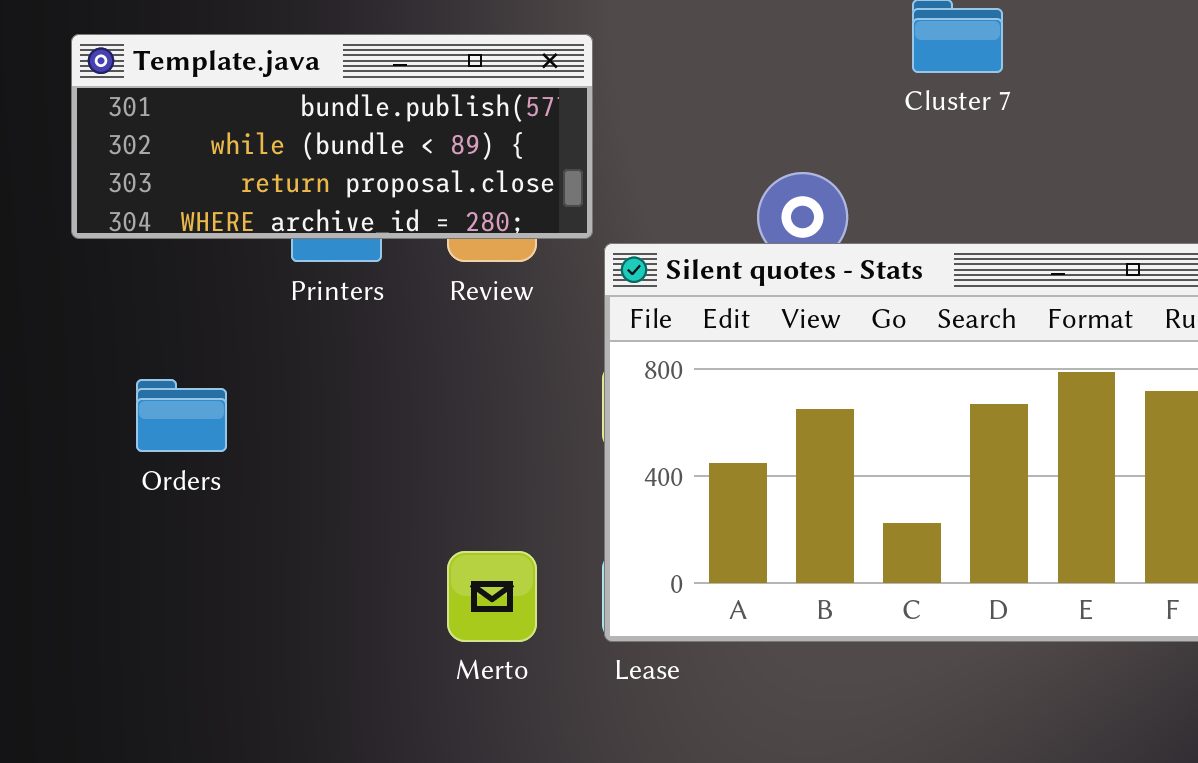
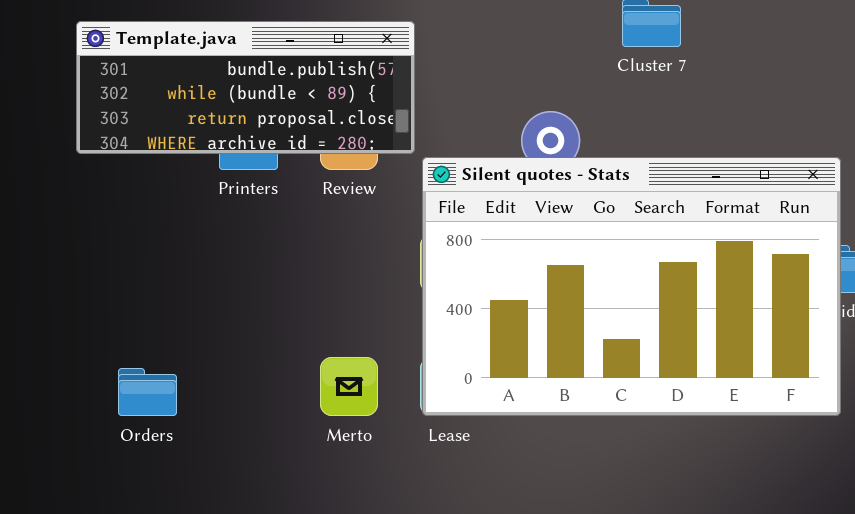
Orders: [136,379,227,452] -> [118,368,177,416], moved

